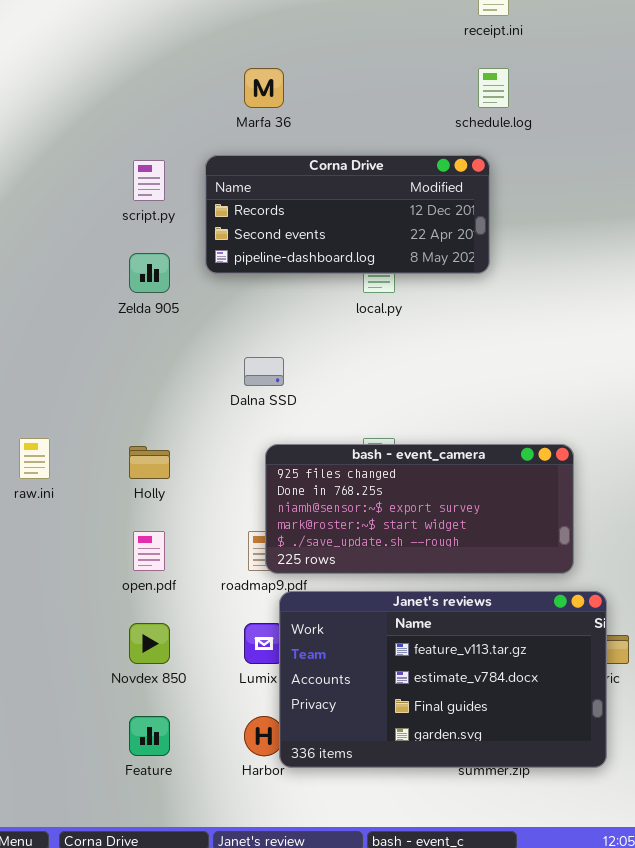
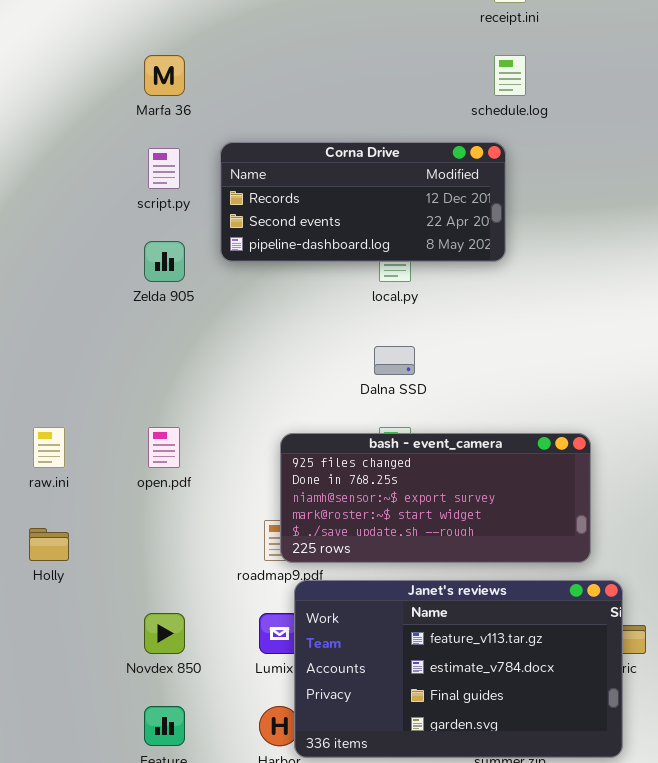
Marfa 36: [244,68,284,108] -> [144,55,185,96], moved
Dalna SSD: [244,357,284,386] -> [374,346,415,375], moved
Holly: [129,446,170,479] -> [29,528,69,561], moved
open.pdf: [133,531,165,571] -> [148,427,180,468], moved

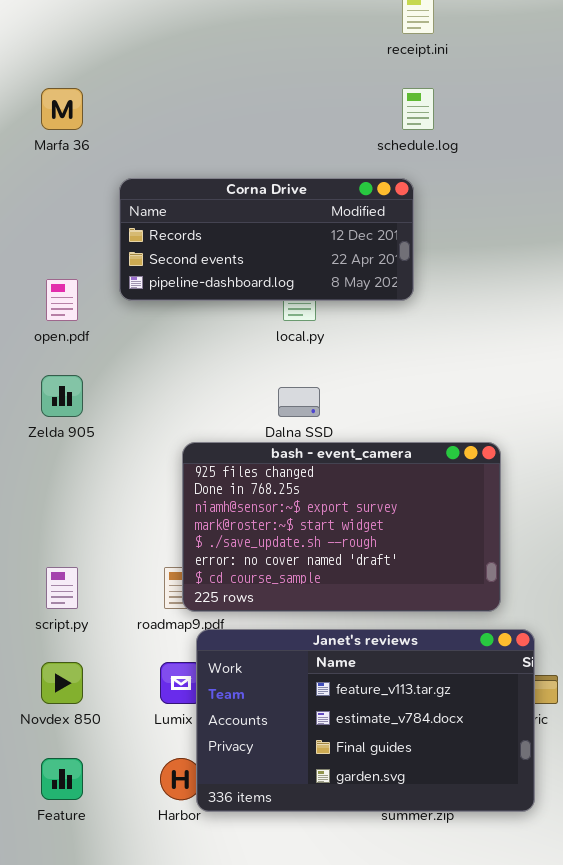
script.py: [148,148,180,189] -> [46,567,78,609], moved
Zelda 905: [144,241,185,282] -> [41,375,83,417], moved
open.pdf: [148,427,180,468] -> [46,279,78,321], moved
bash - event_camera: [280,433,591,563] -> [182,442,501,612], resized

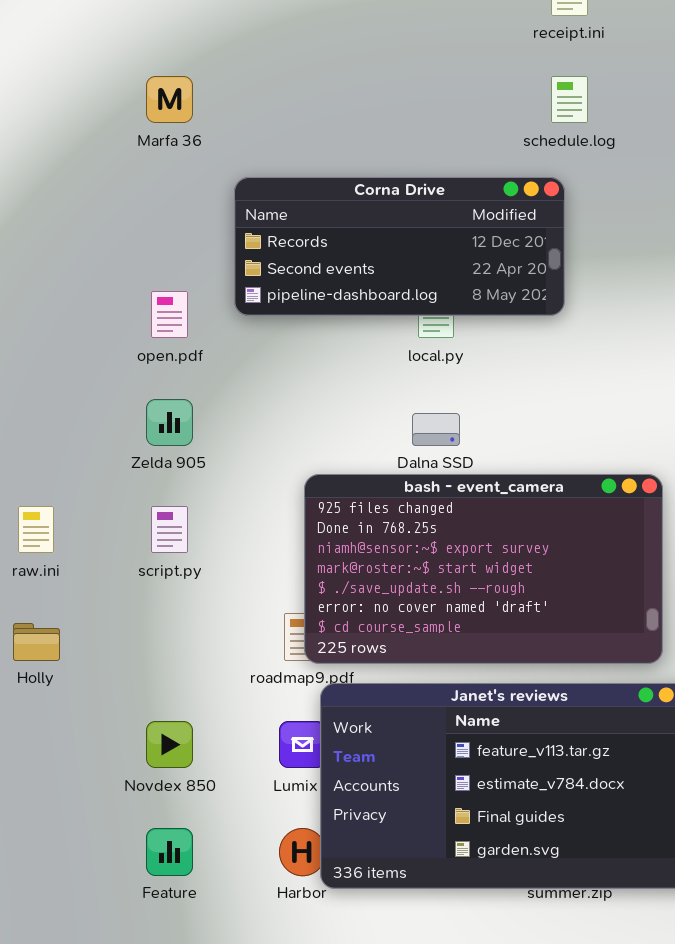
script.py: [46,567,78,609] -> [151,506,188,553], moved

